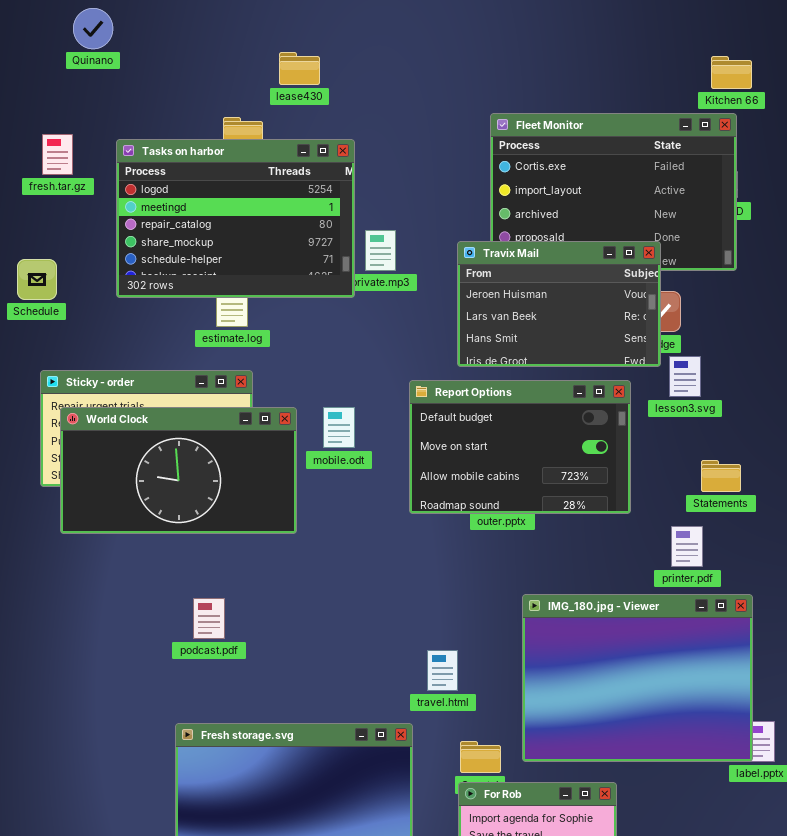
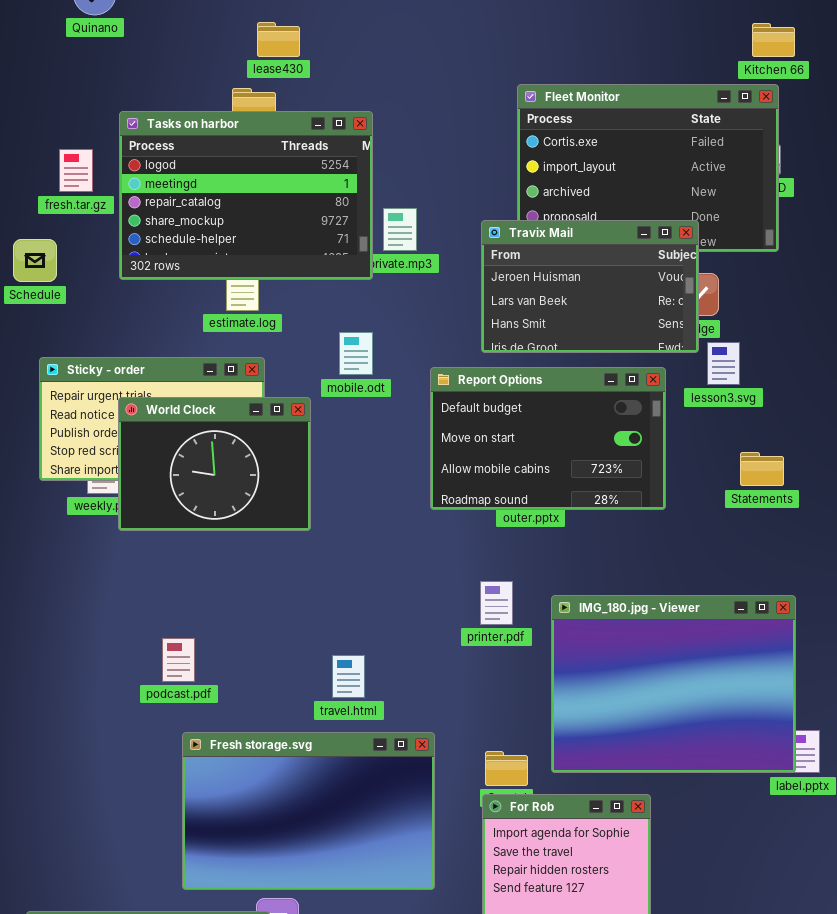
lease430: [279,52,320,85] -> [257,22,300,57], moved
fresh.tar.gz: [42,134,73,175] -> [59,149,93,192], moved
World Clock: [60,407,297,534] -> [118,397,311,531], resized
mobile.odt: [323,407,355,448] -> [339,332,373,375], moved
printer.pdf: [671,526,703,567] -> [480,581,513,625], moved
podcast.pdf: [193,598,225,639] -> [162,638,195,682], moved
travel.html: [427,650,458,691] -> [332,655,365,698], moved

